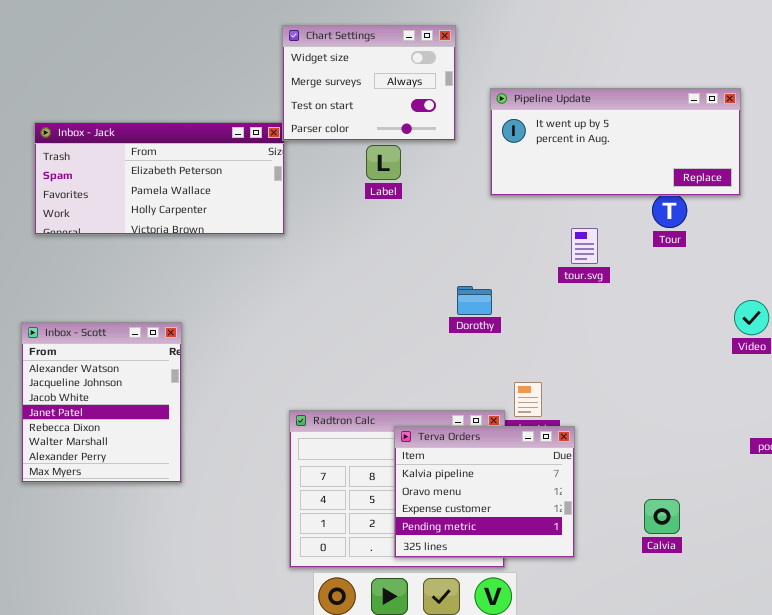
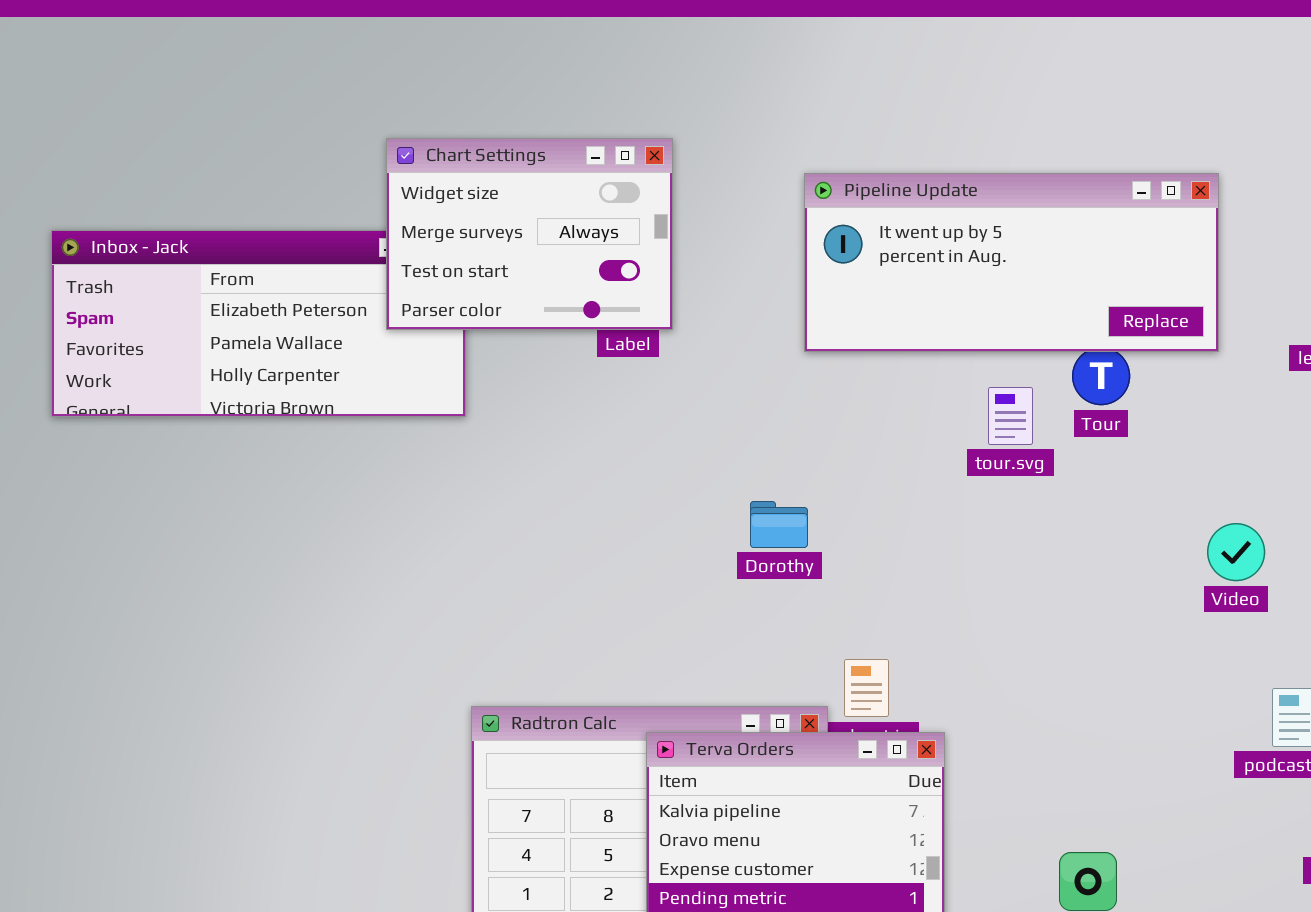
Chart Settings: [282,25,456,141] -> [386,138,673,330], moved
tour.svg: [571,228,598,264] -> [988,387,1033,445], moved
Inbox - Scott: [21,322,182,483] -> none, closed

